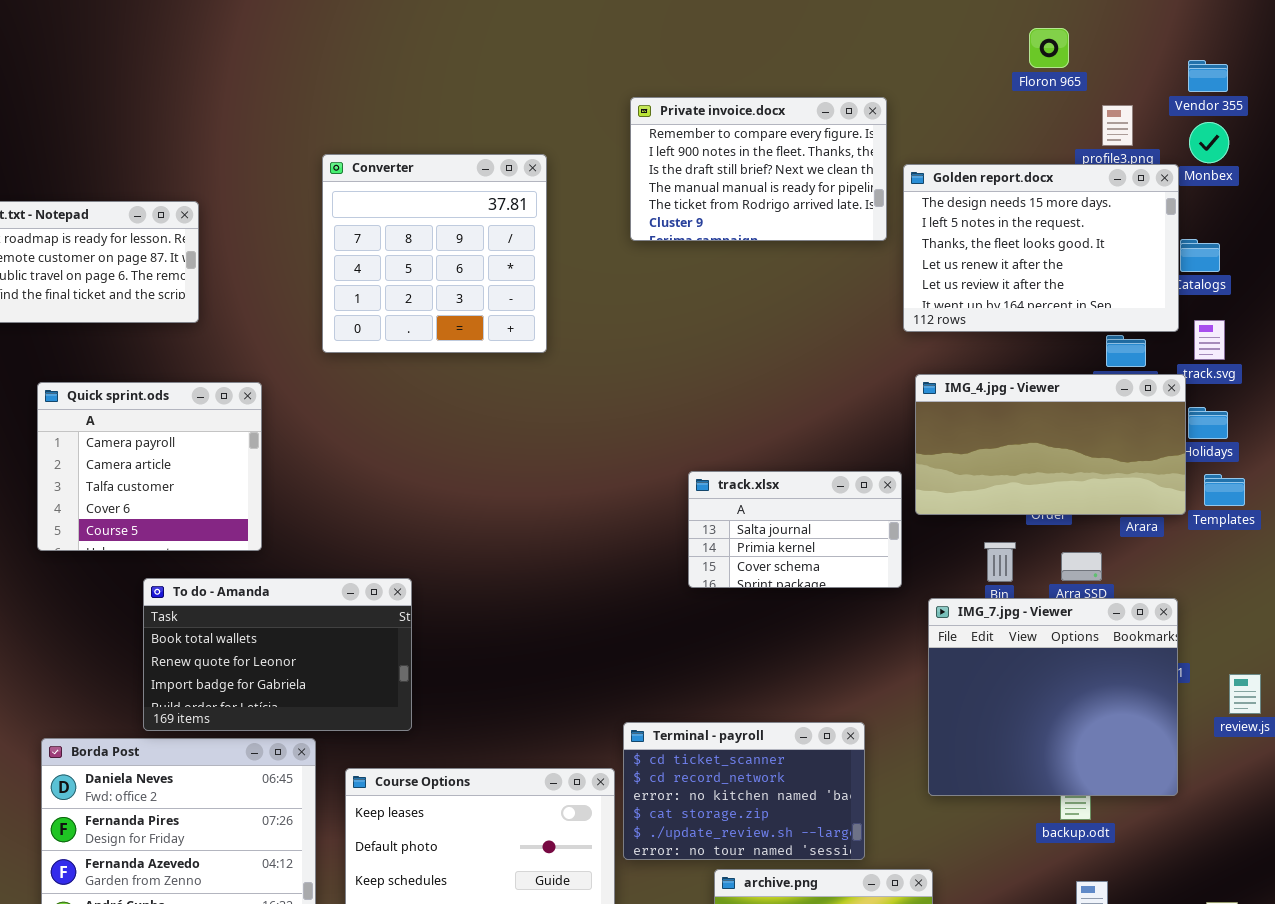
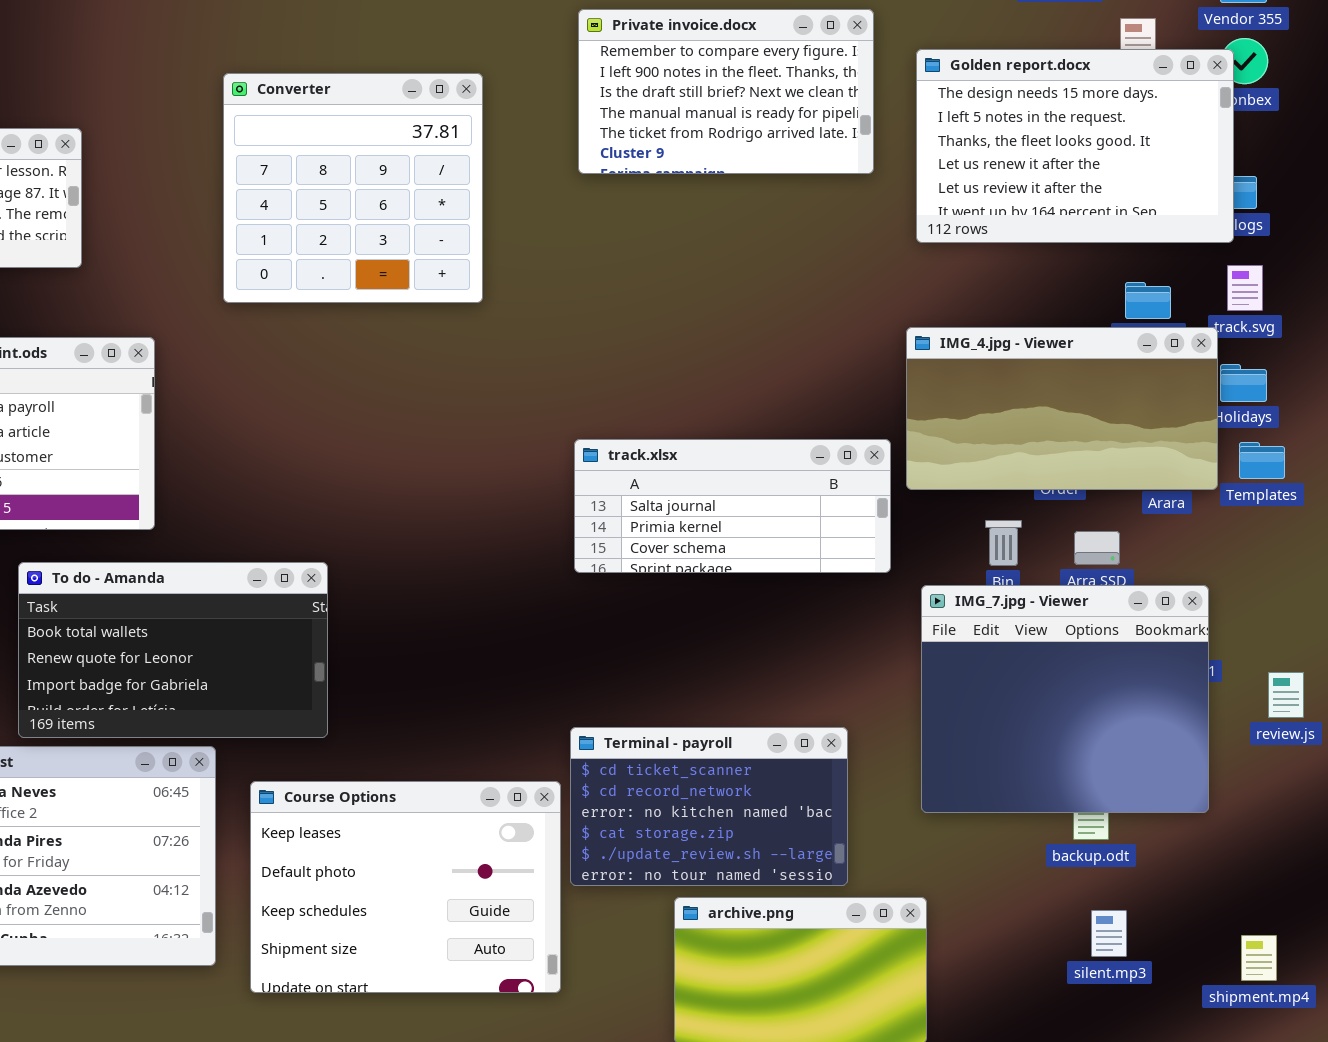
Golden report.docx: [903,164,1179,332] -> [916,49,1234,243], moved
track.xlsx: [688,471,902,588] -> [574,439,891,573], resized

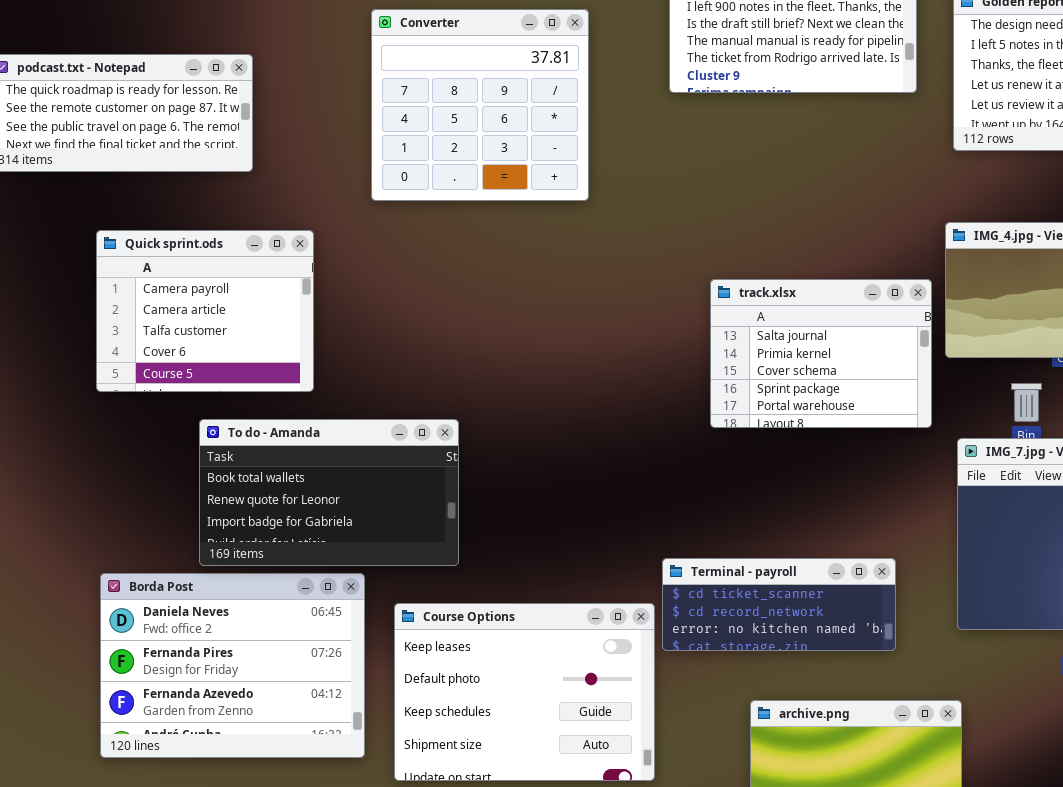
track.xlsx: [574,439,891,573] -> [710,279,932,428], resized
Terminal - payroll: [570,727,848,886] -> [662,558,896,651], resized

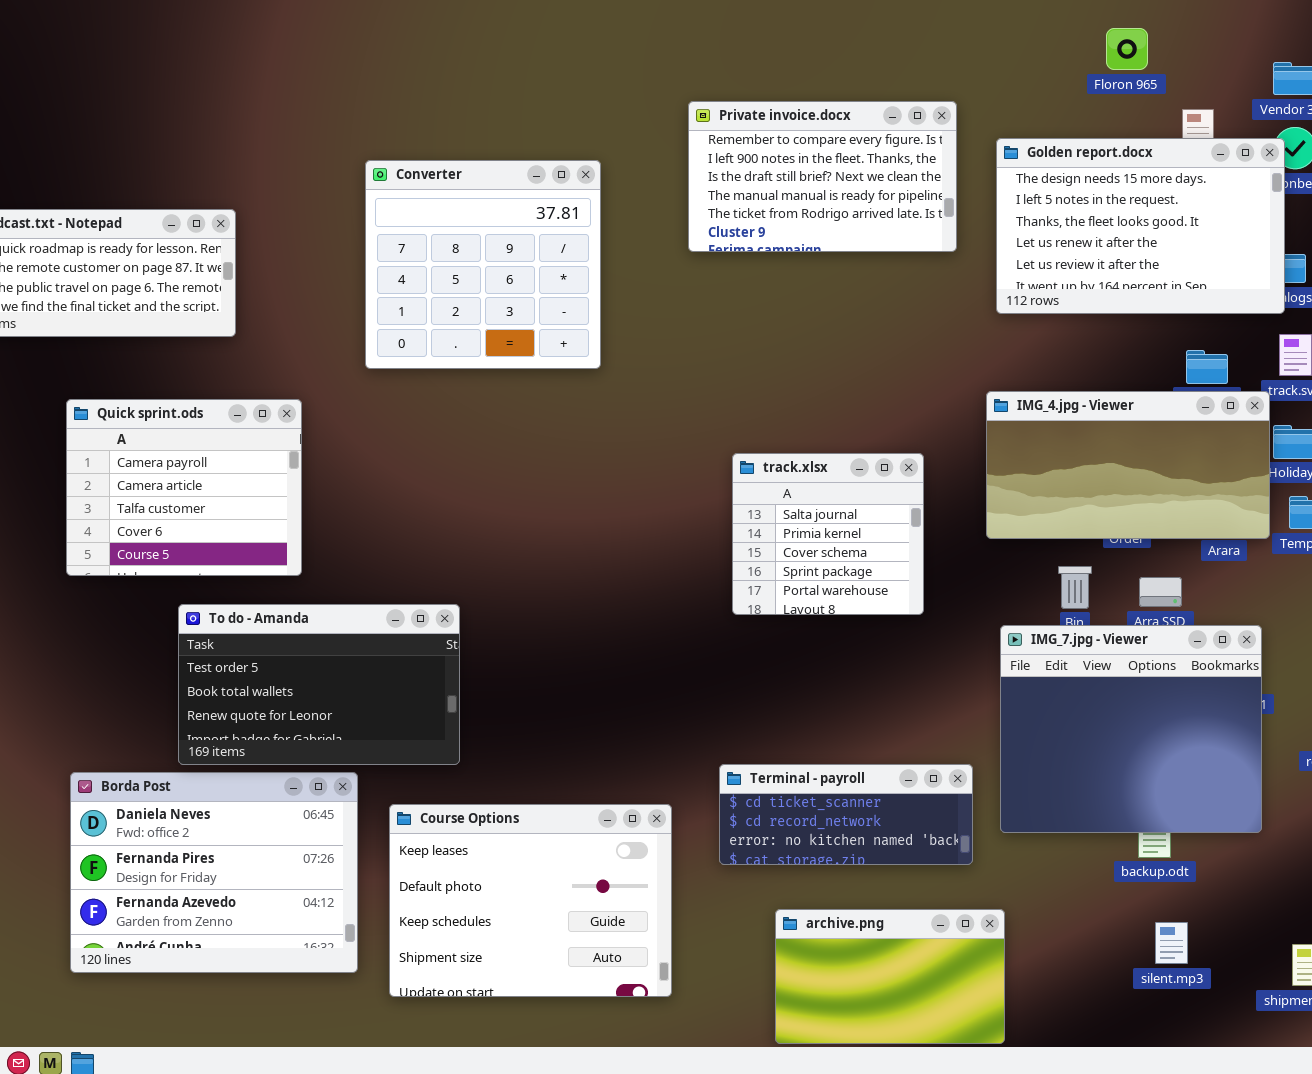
track.xlsx: [710,279,932,428] -> [732,453,924,615], resized
To do - Amanda: [199,419,459,566] -> [178,604,460,765], scrolled up 1 row
Terminal - payroll: [662,558,896,651] -> [719,764,973,865], moved

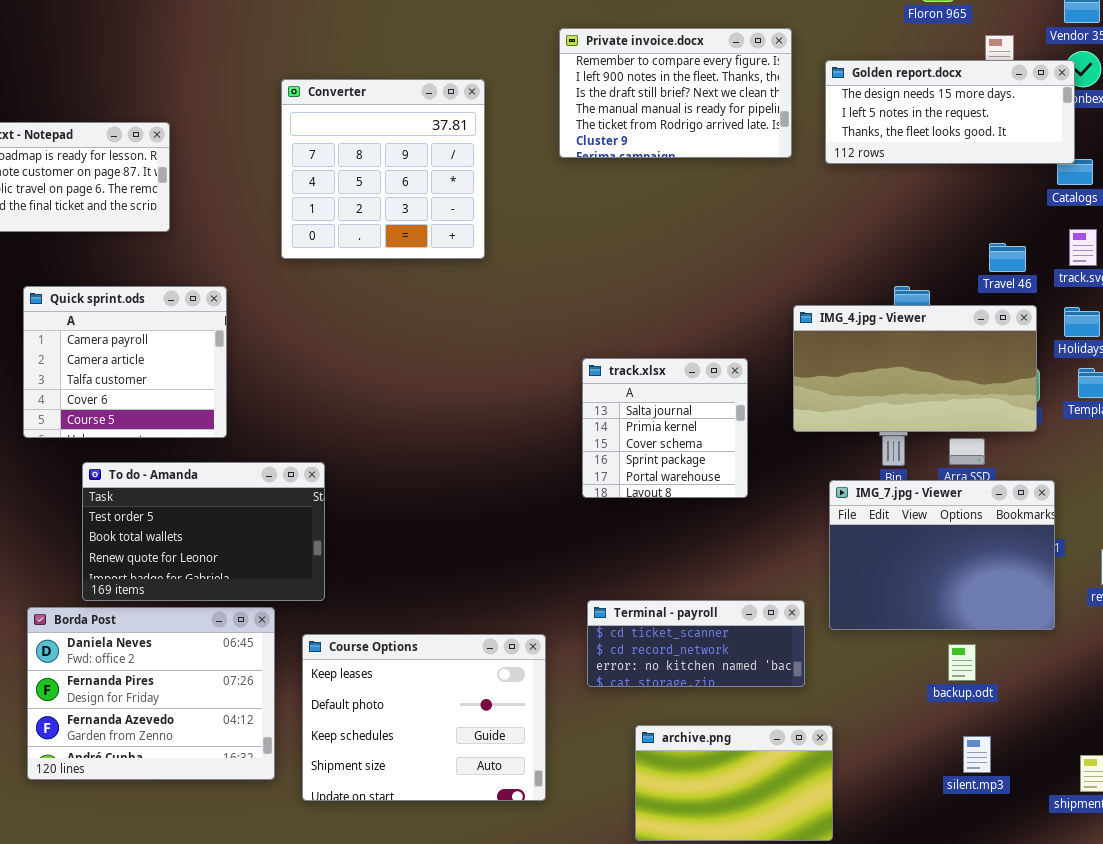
Golden report.docx: [996,138,1285,314] -> [825,60,1075,164], resized
IMG_4.jpg - Viewer: [986,391,1270,539] -> [793,305,1037,432], moved
track.xlsx: [732,453,924,615] -> [582,358,748,498], moved
To do - Amanda: [178,604,460,765] -> [82,462,325,601], moved
IMG_7.jpg - Viewer: [1000,625,1262,833] -> [829,480,1055,630], resized

